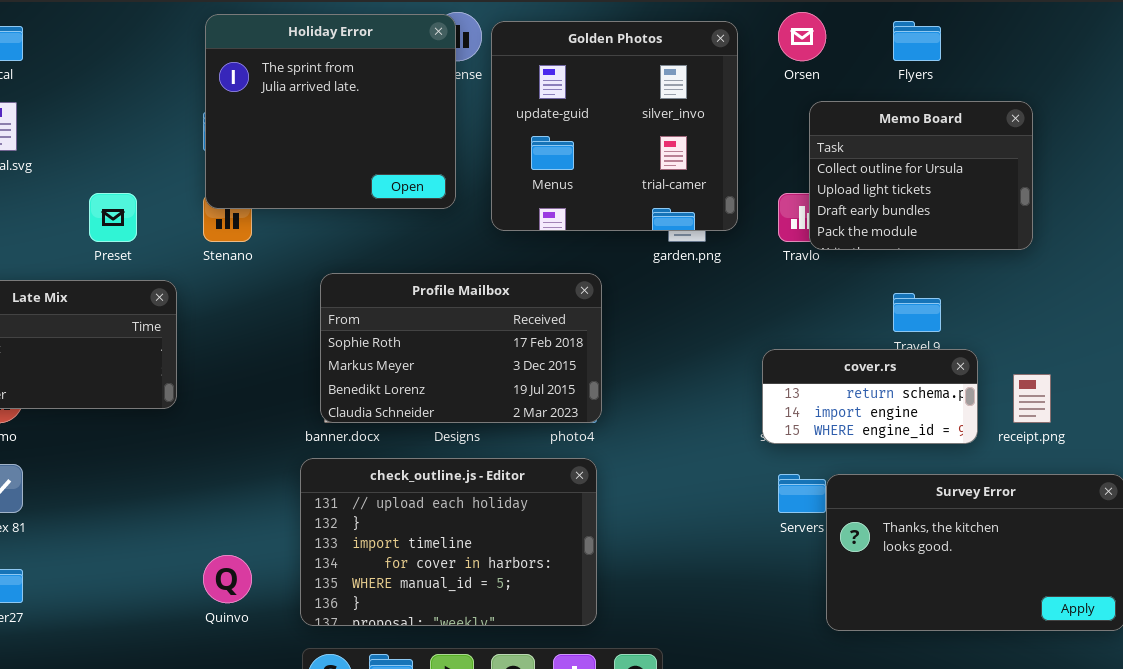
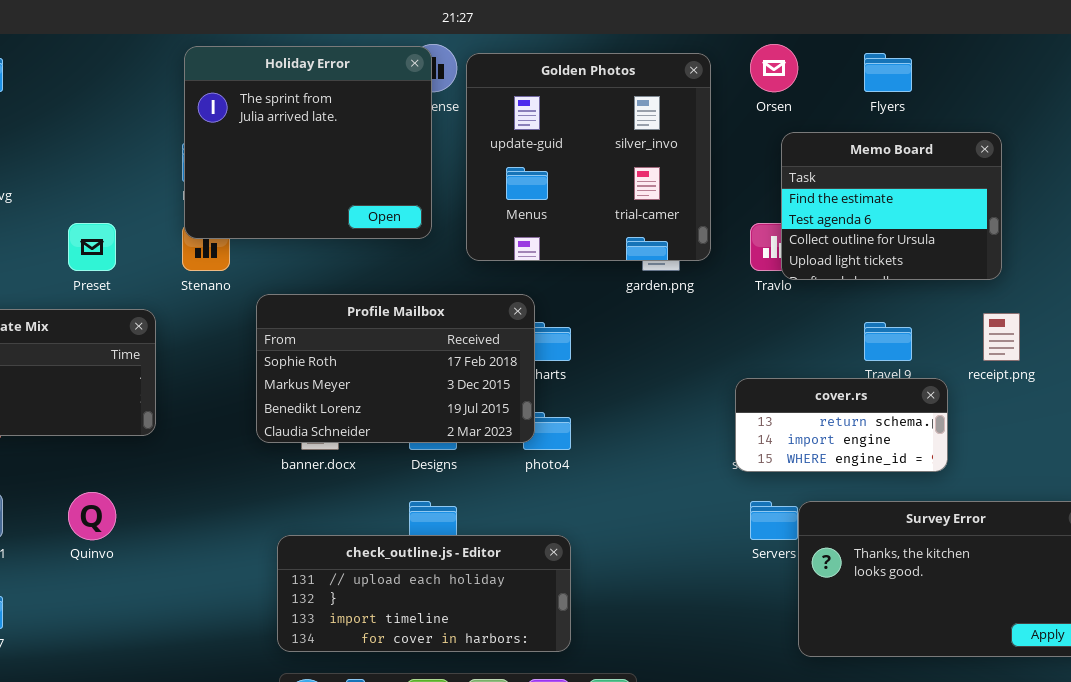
Memo Board: [809,101,1033,250] -> [781,132,1002,280], scrolled up 2 rows
Profile Mailbox: [320,273,602,423] -> [256,294,535,443], moved
receipt.png: [1013,374,1051,423] -> [983,313,1020,361], moved
check_outline.js - Editor: [300,458,597,626] -> [277,535,571,652], resized
Quinvo: [203,555,252,603] -> [68,492,116,540], moved

